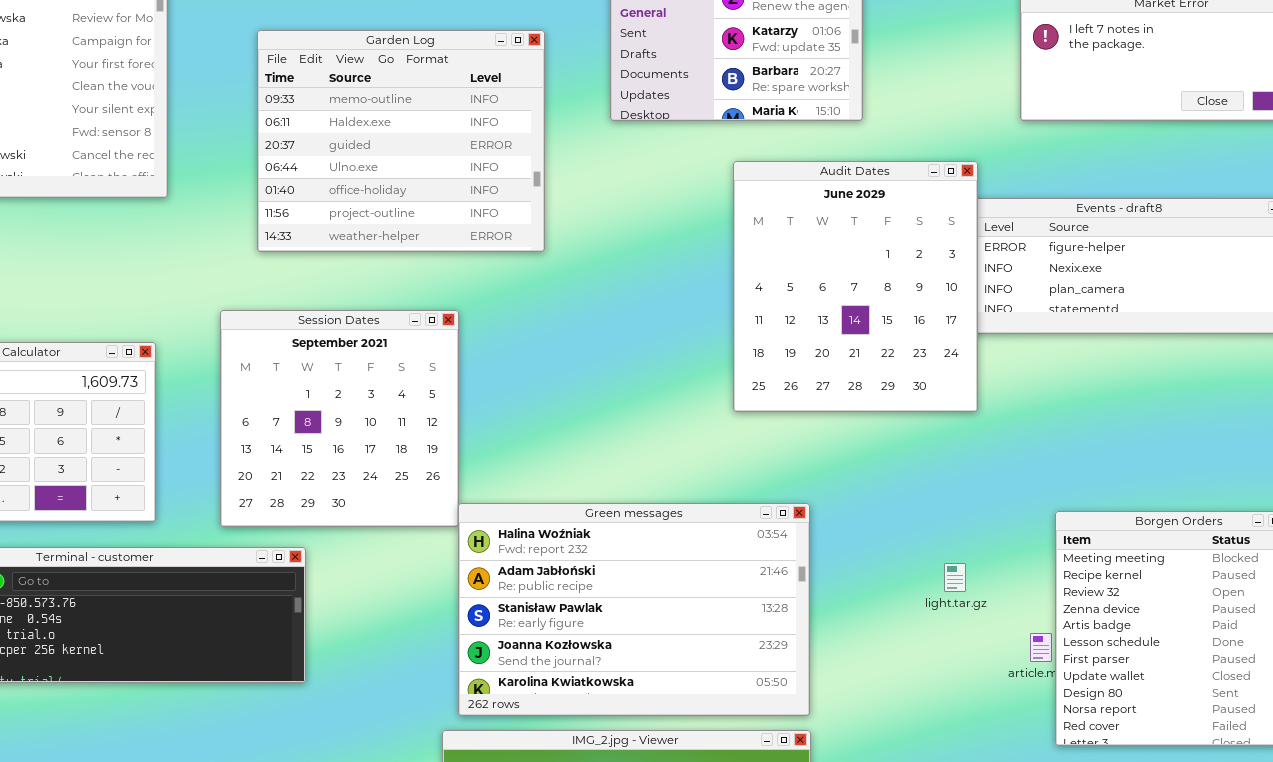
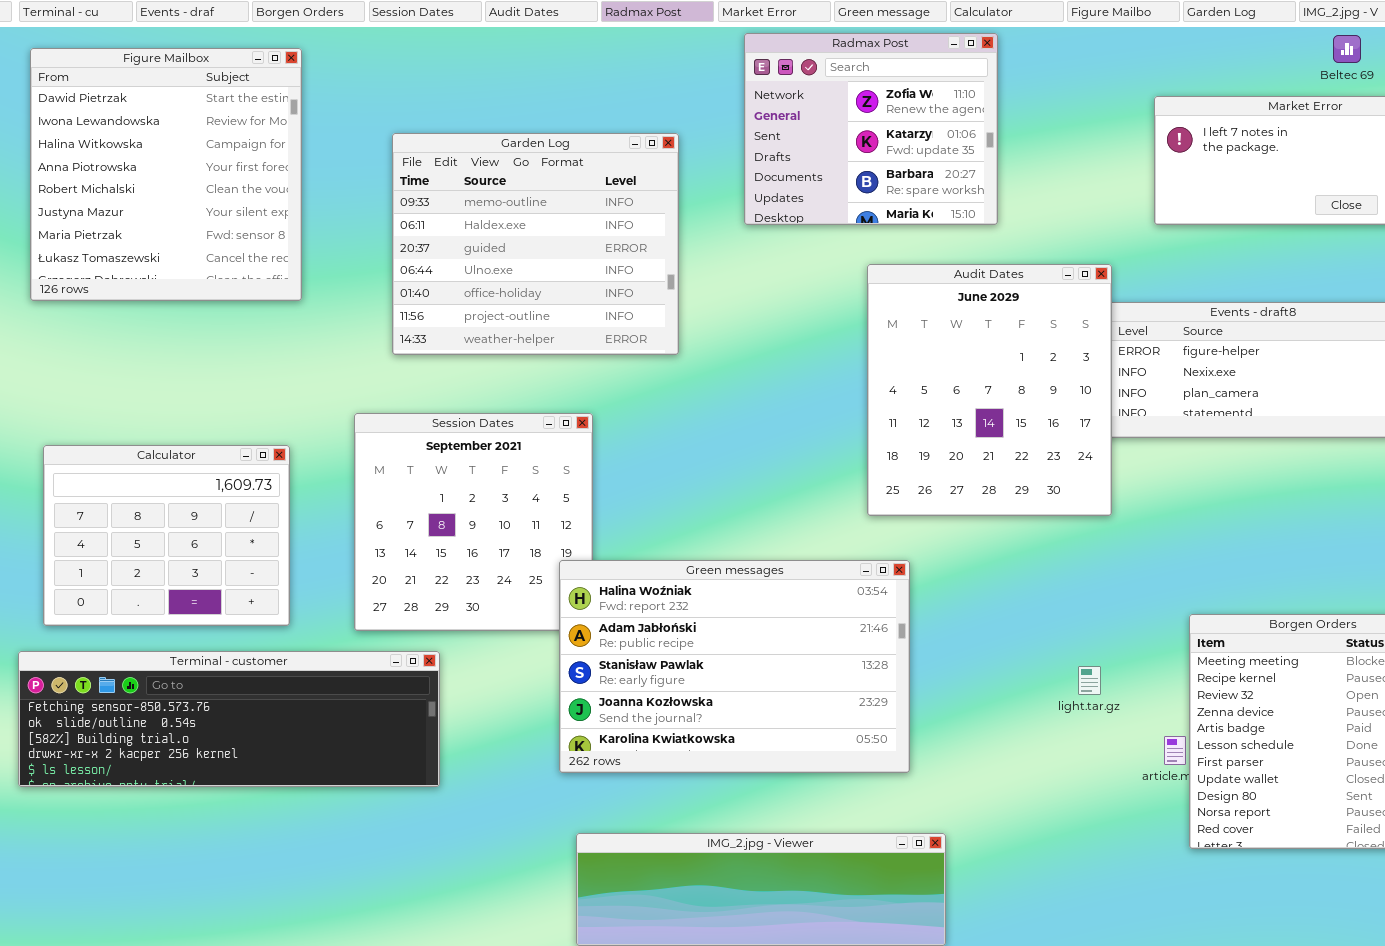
Green messages: [458,503,810,716] -> [559,560,910,773], moved

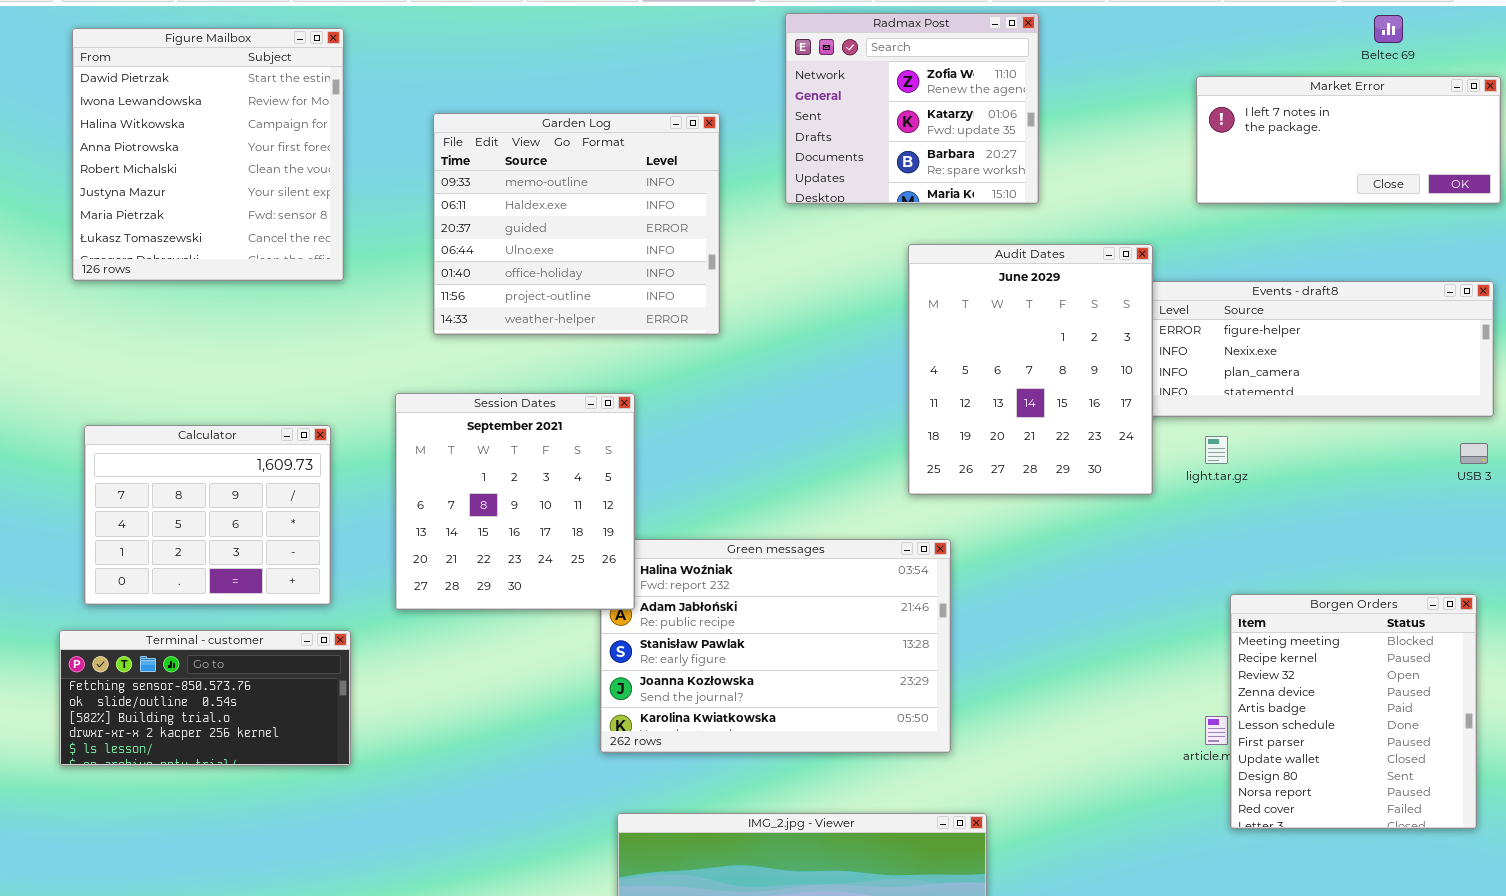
Session Dates: [354,413,593,631] -> [395,393,635,610], raised
Terminal - customer: [18,651,440,787] -> [59,630,351,766], resized
light.tar.gz: [1078,666,1101,695] -> [1205,436,1228,464], moved

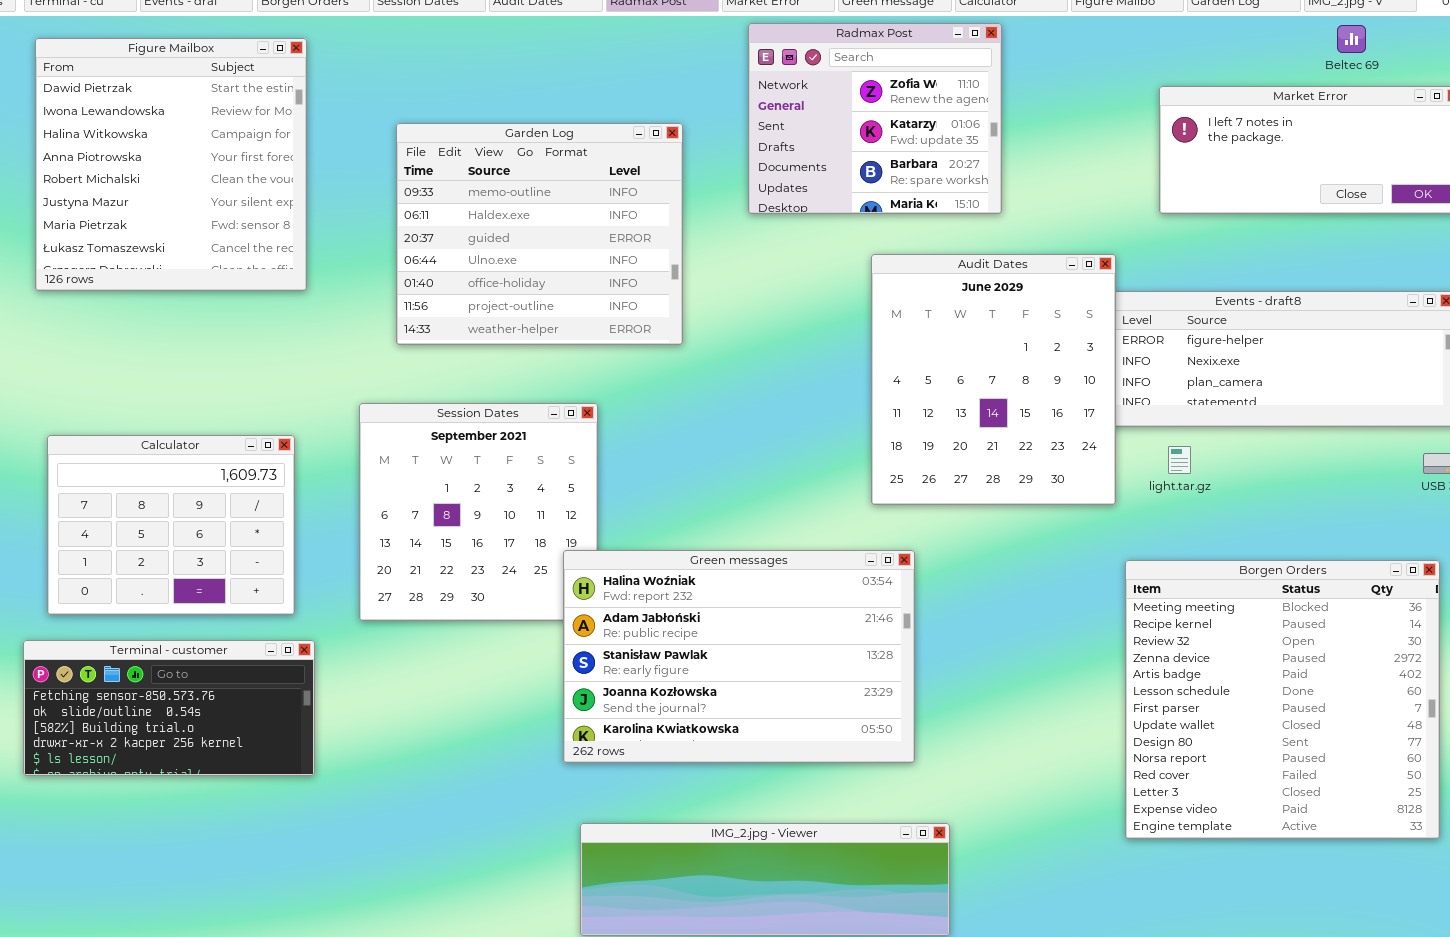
Green messages: [600,539,951,753] -> [563,550,915,763], raised
Borgen Orders: [1230,594,1477,829] -> [1125,560,1440,839], resized

